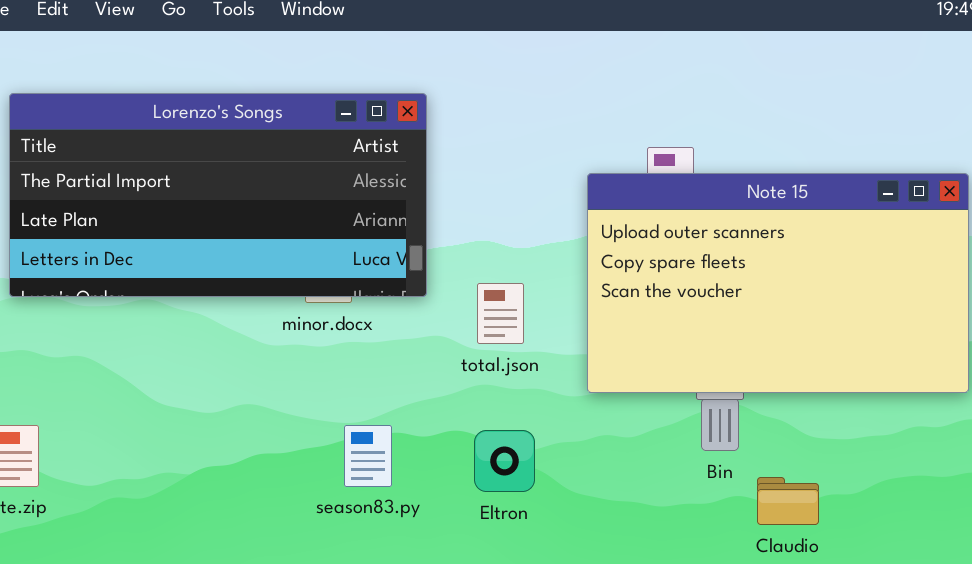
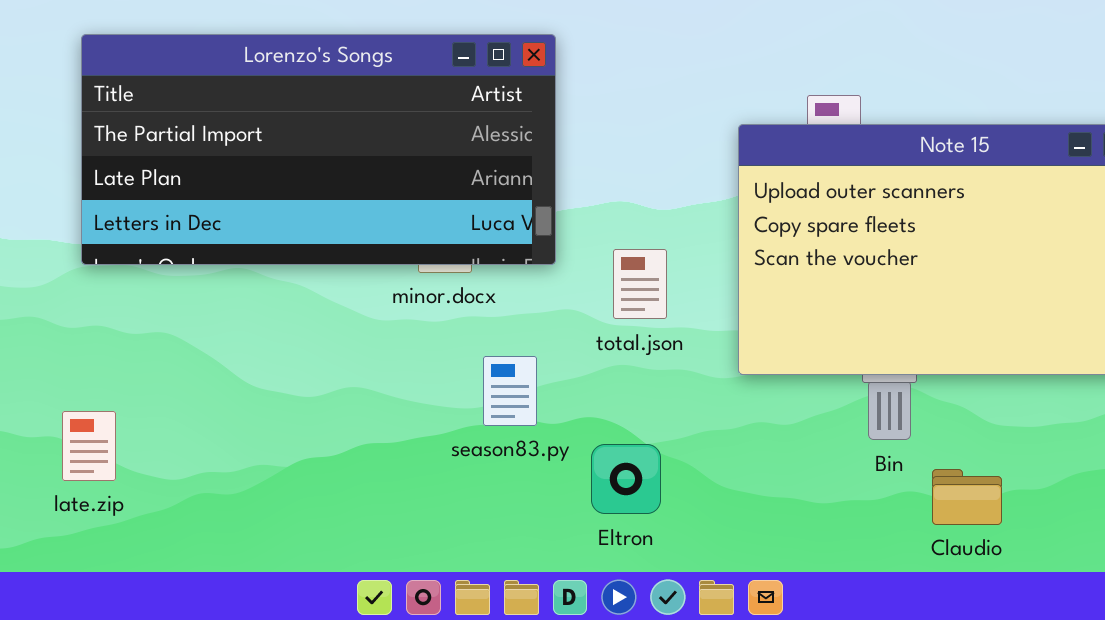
season83.py: [344,425,392,487] -> [483,356,537,426], moved
Eltron: [474,430,535,492] -> [591,444,661,514], moved

